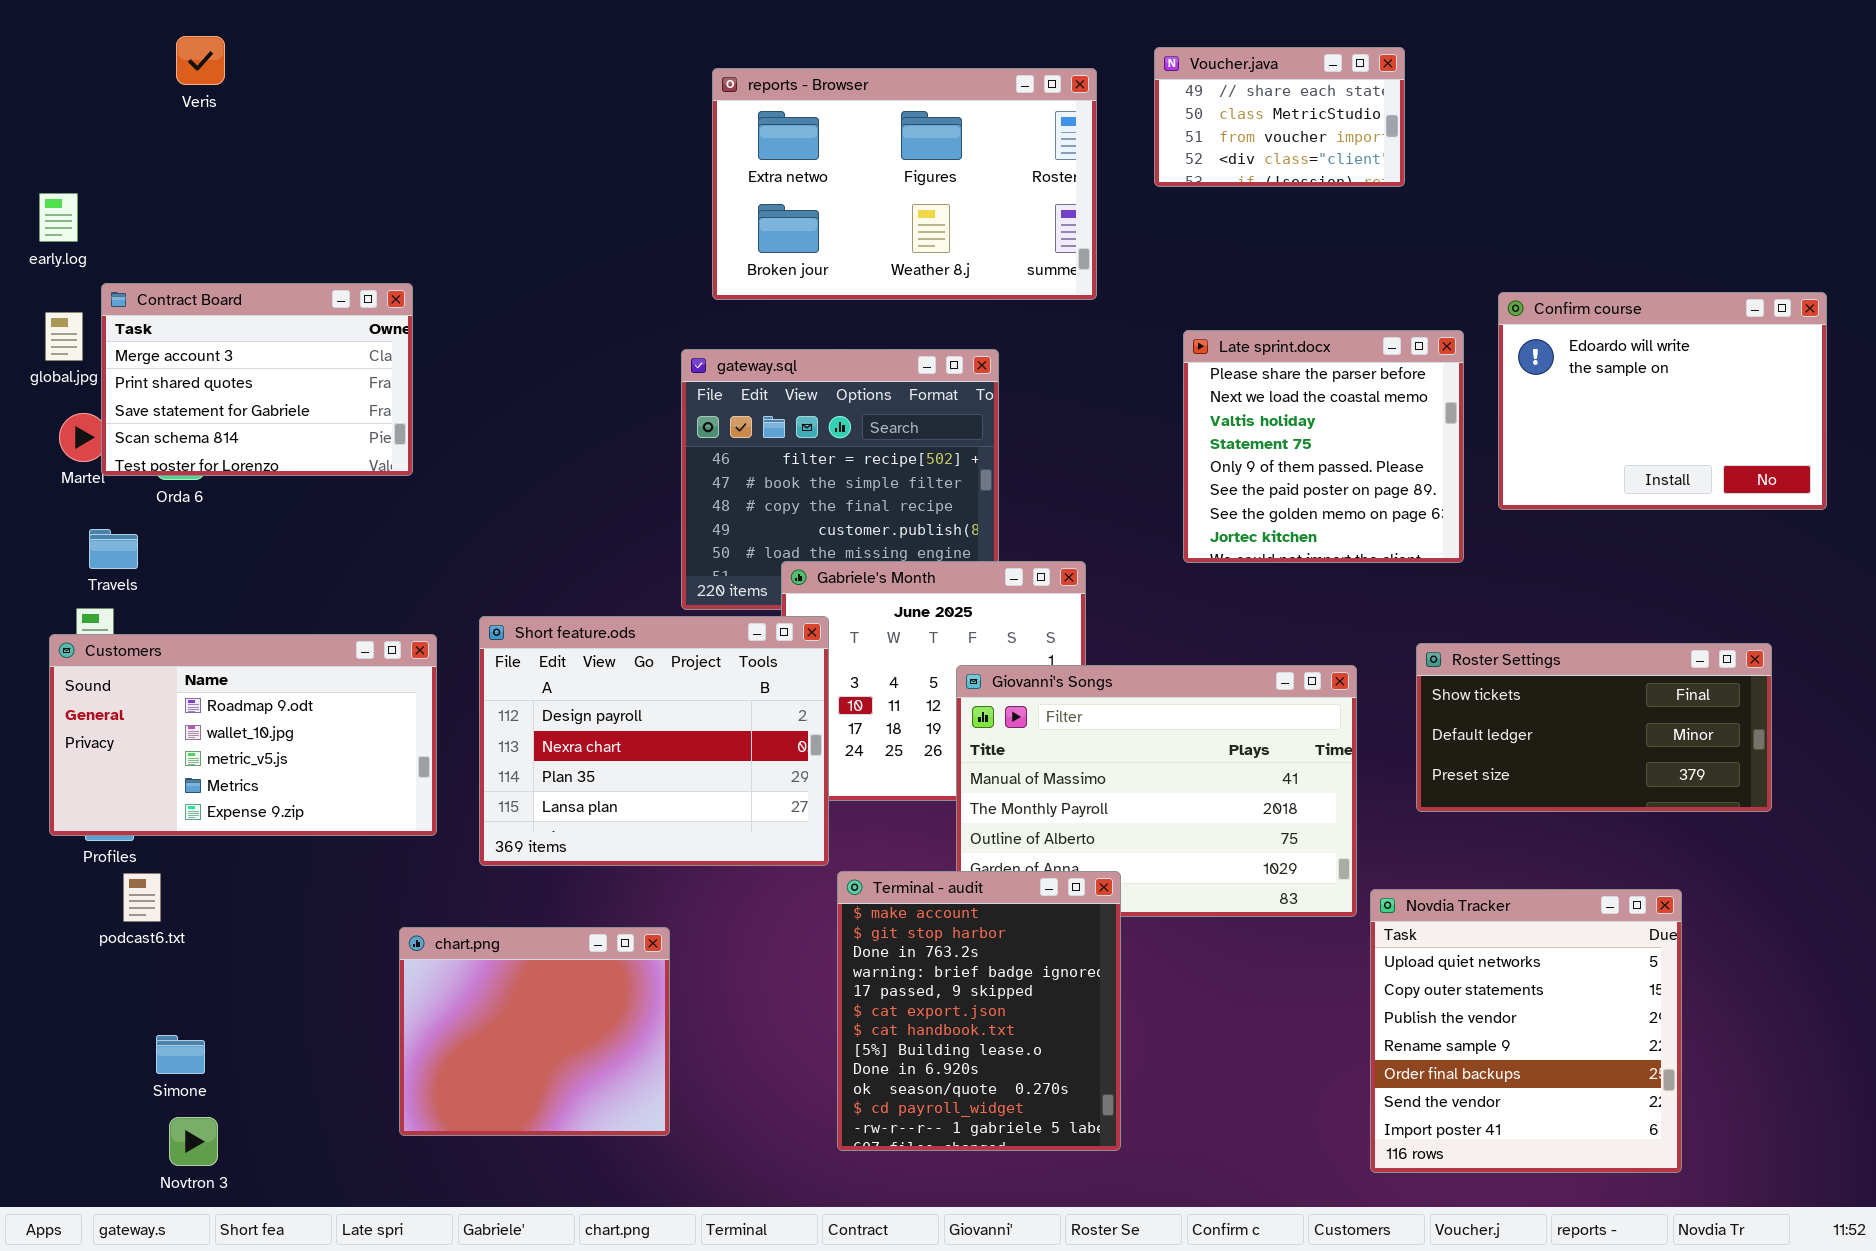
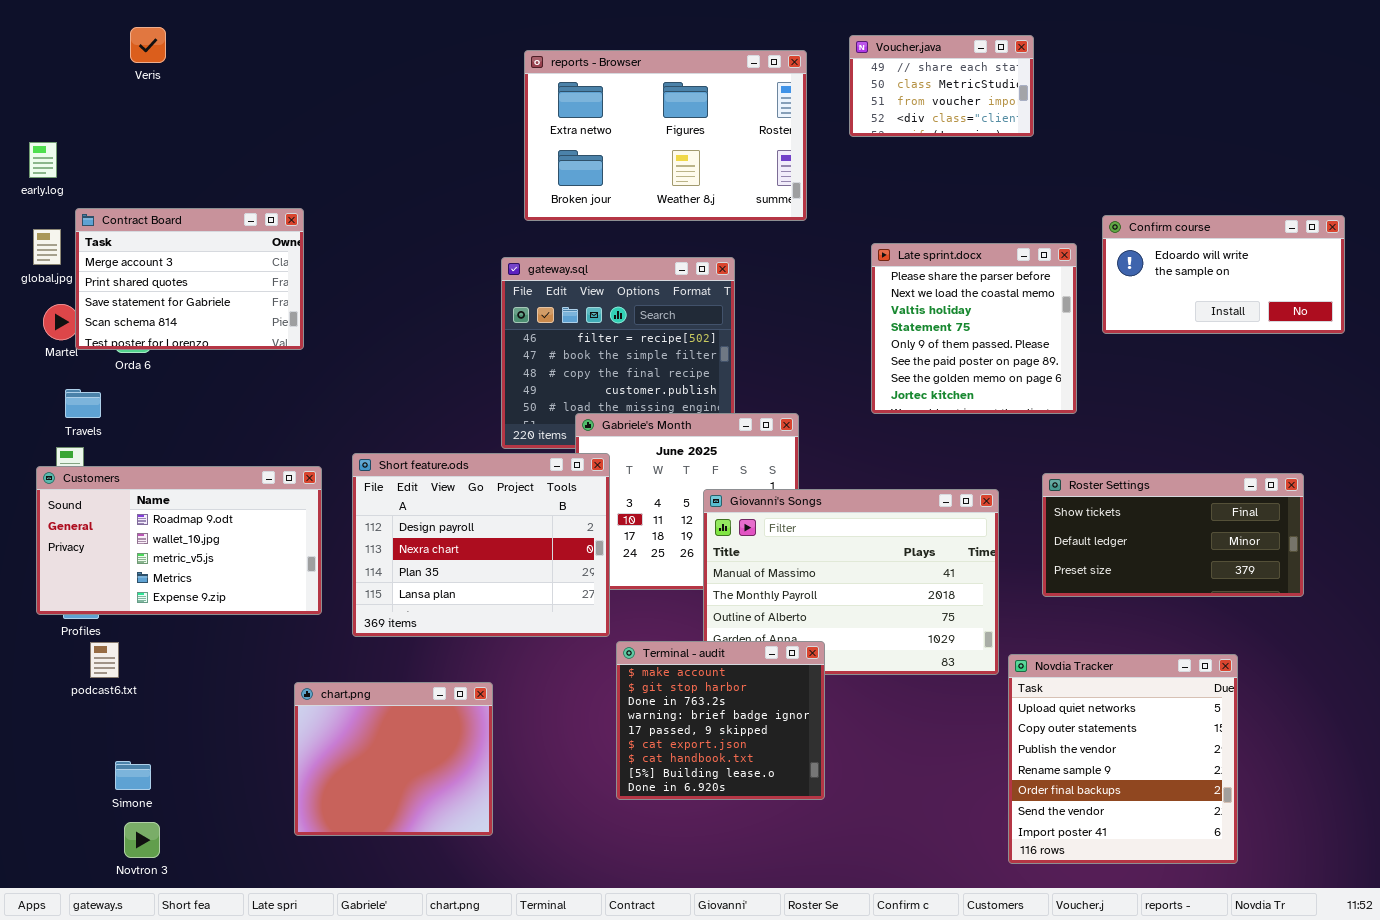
Confirm course: [1498,292,1827,510] -> [1102,215,1345,334], resized
Terminal - audit: [837,871,1121,1151] -> [616,641,825,800], resized

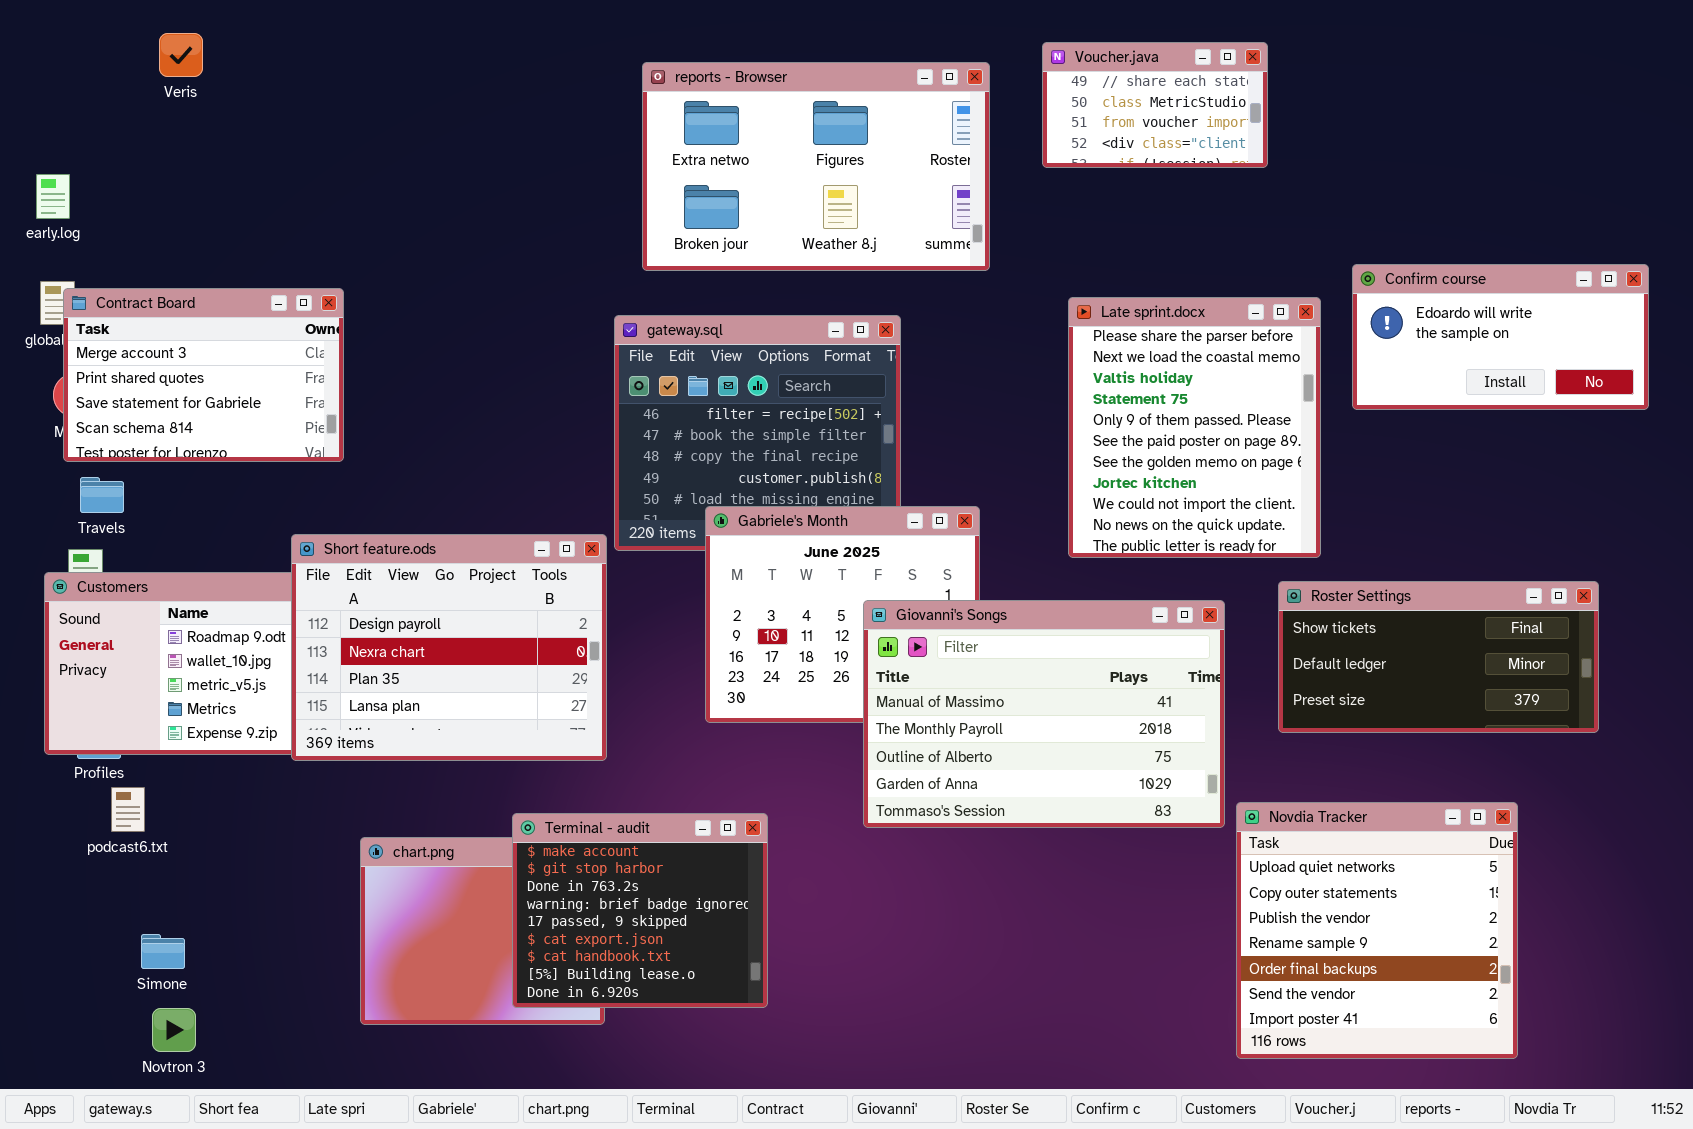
Contract Board: [75,208,304,350] -> [63,288,344,462], moved
Late sprint.docx: [871,243,1077,414] -> [1068,297,1321,558], resized
Short feature.ods: [352,453,610,637] -> [291,534,607,761], moved
Terminal - audit: [616,641,825,800] -> [512,813,768,1008], moved

